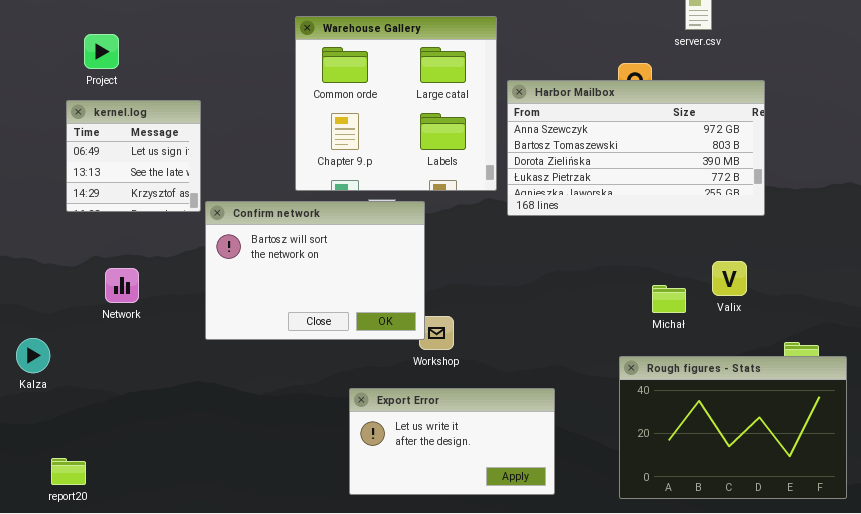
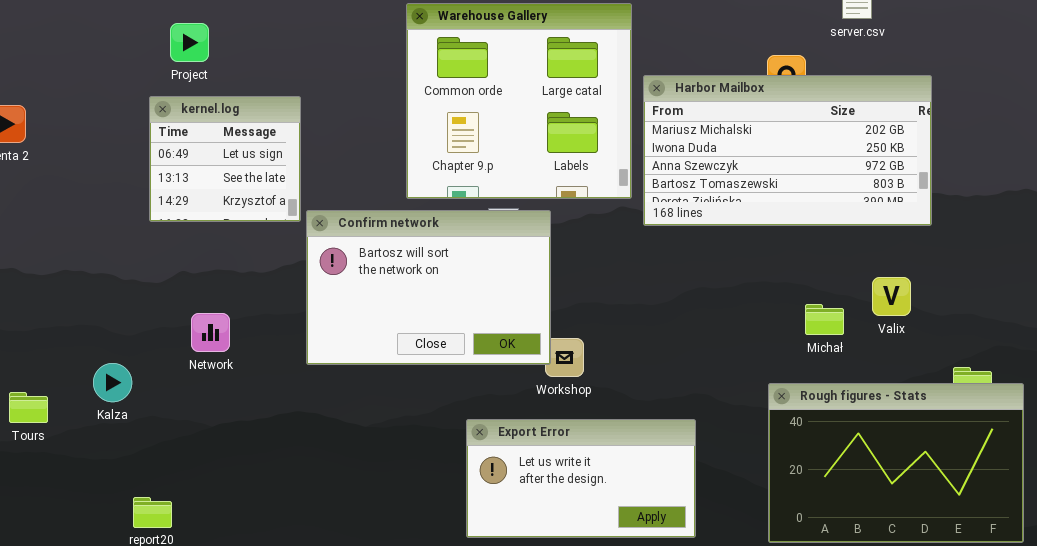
Harbor Mailbox: [507,80,765,216] -> [643,75,932,226], scrolled up 2 rows
Network: [105,268,139,303] -> [191,313,230,352], moved

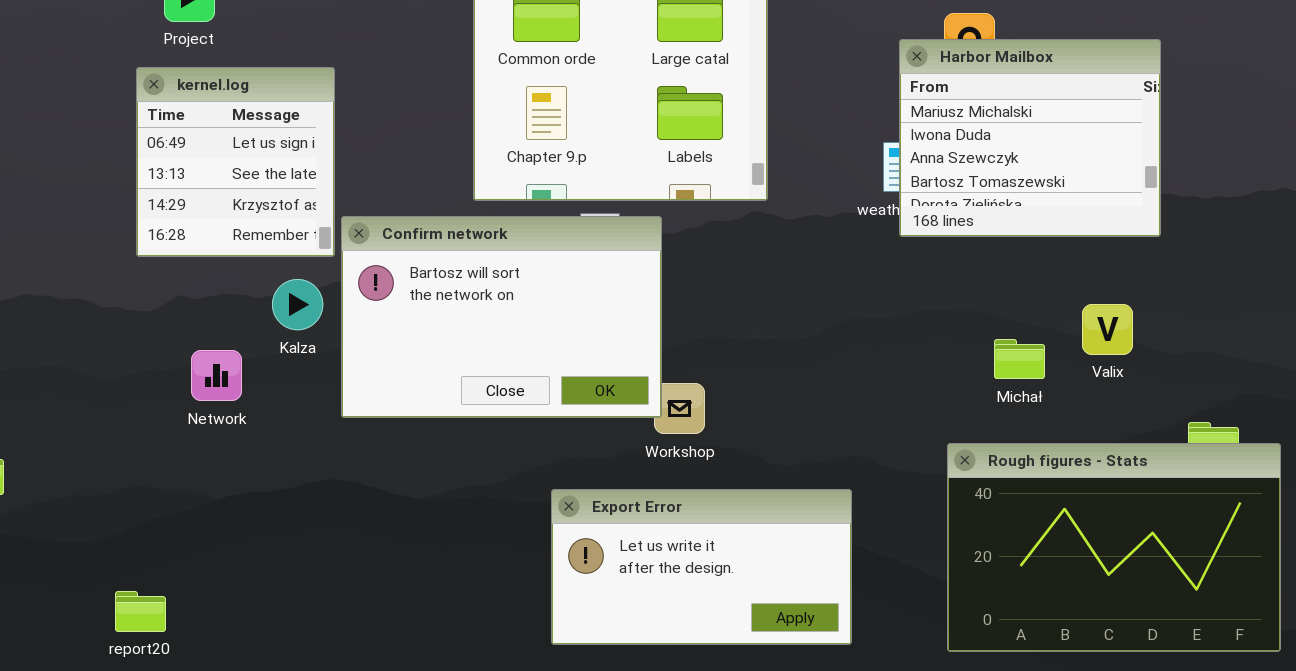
Harbor Mailbox: [643,75,932,226] -> [899,39,1161,237], resized
kernel.log: [149,96,301,222] -> [136,67,335,257], resized
Kalza: [93,363,132,402] -> [272,279,323,330], moved

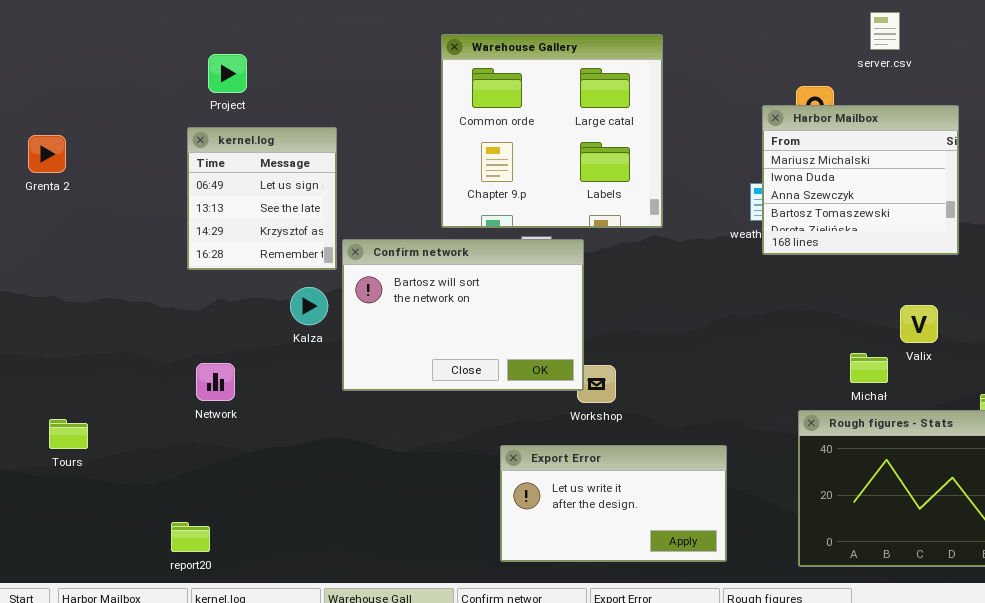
Michał: [994,339,1045,379] -> [850,353,888,383], moved
Network: [191,350,242,401] -> [196,363,235,401], moved

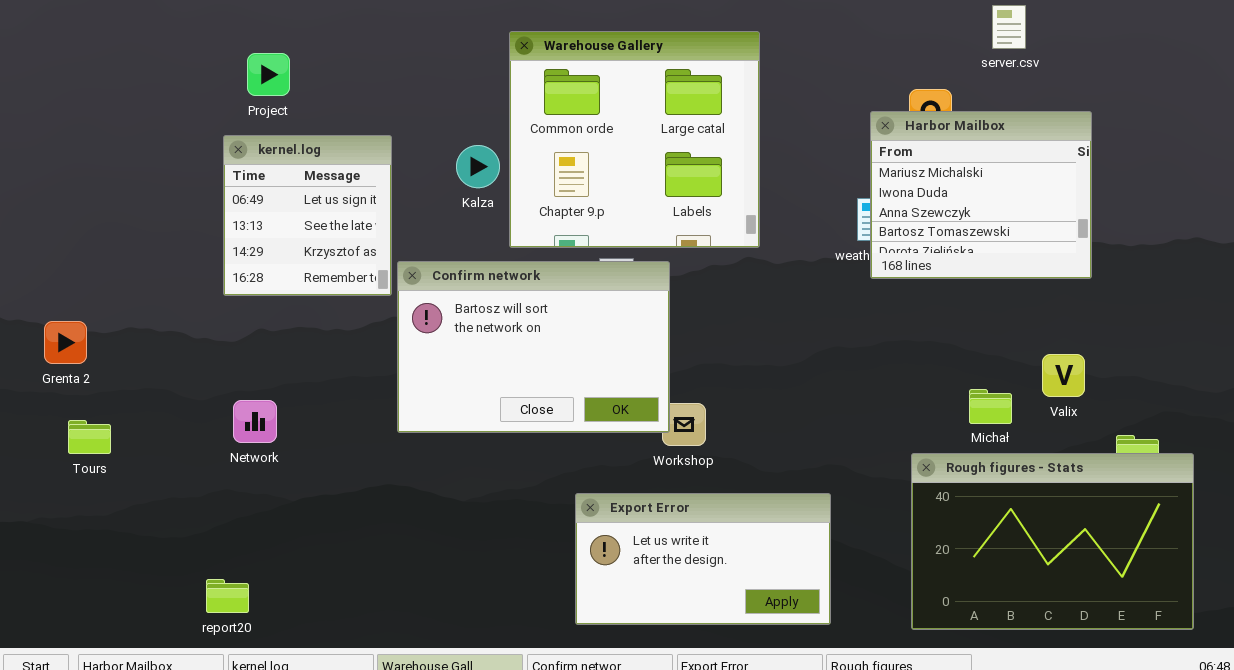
Grenta 2: [28,135,66,173] -> [44,321,87,364], moved
Kalza: [290,287,328,325] -> [456,145,500,188], moved
Valix: [900,305,938,343] -> [1042,354,1085,397], moved
Tours: [49,419,88,449] -> [68,420,111,454], moved

